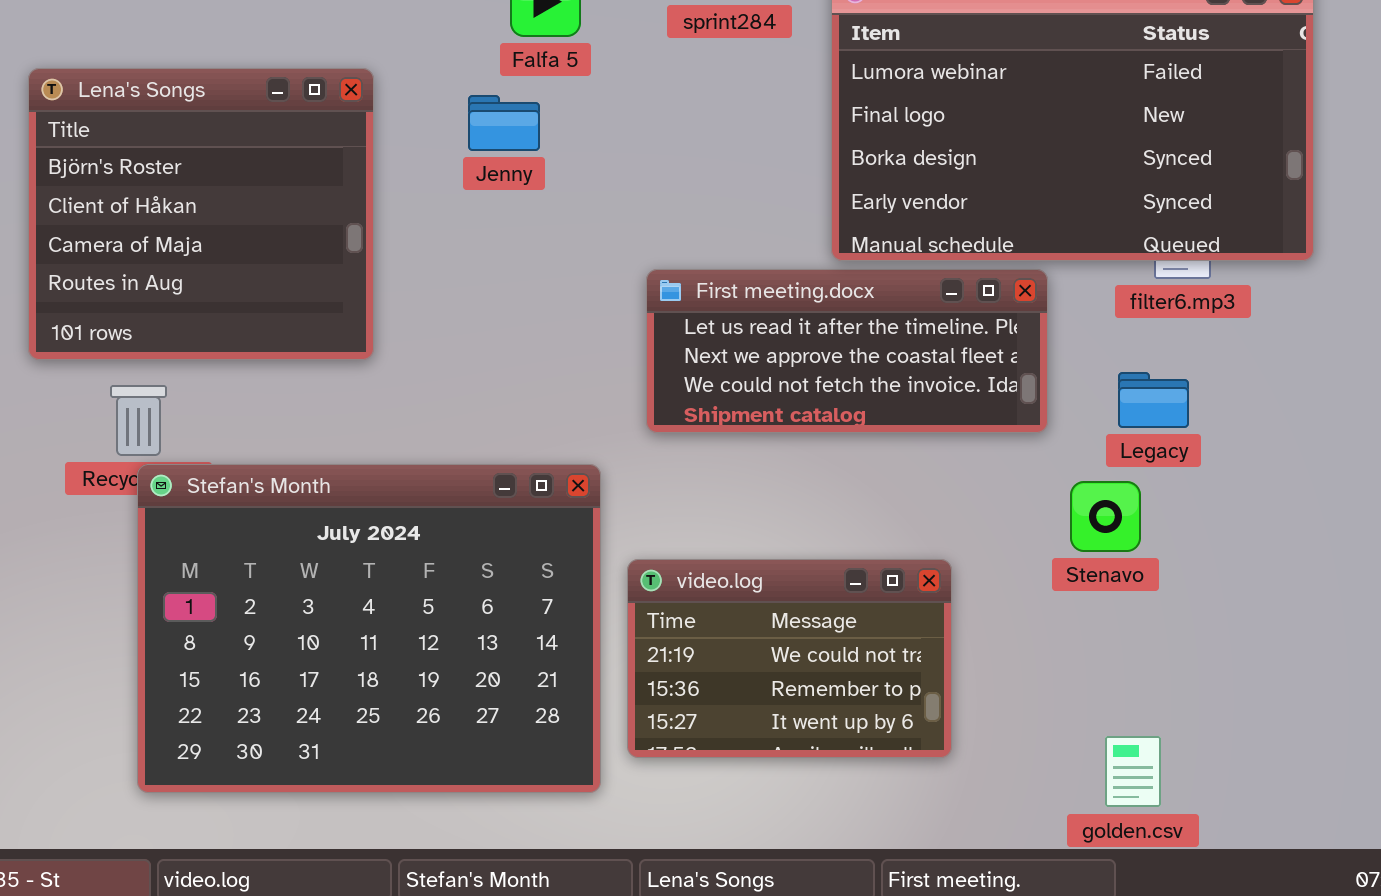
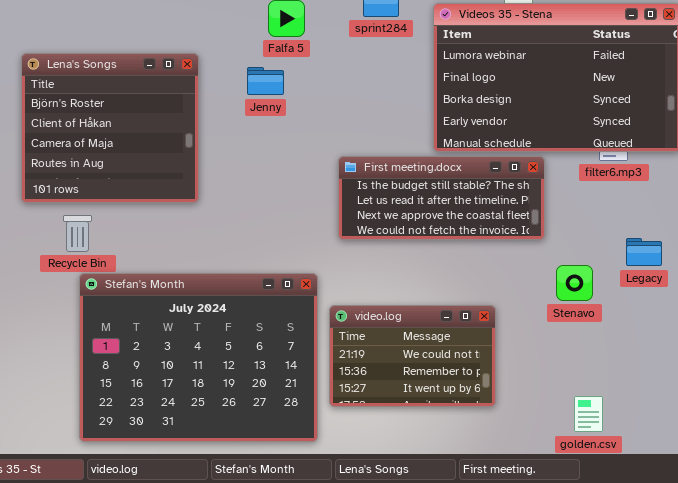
First meeting.docx: [646,269,1048,433] -> [338,156,545,240], scrolled up 1 row
Legacy: [1118,372,1189,428] -> [626,238,662,266], moved
Stefan's Month: [137,464,601,793] -> [79,273,318,442], moved

